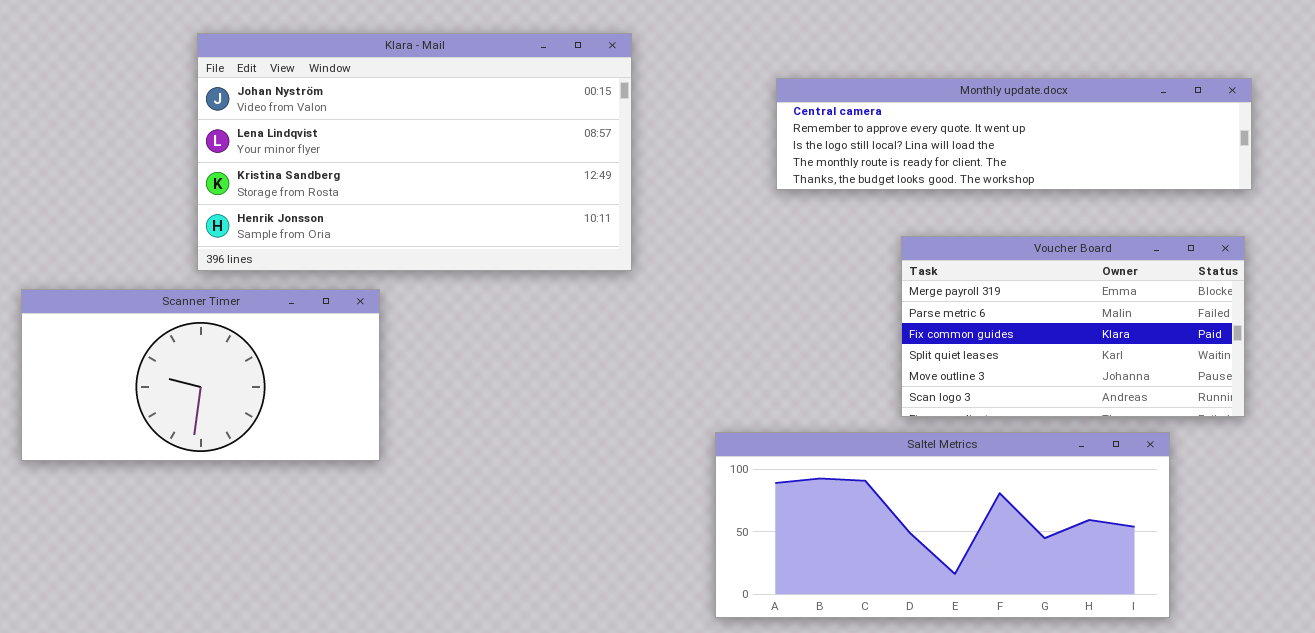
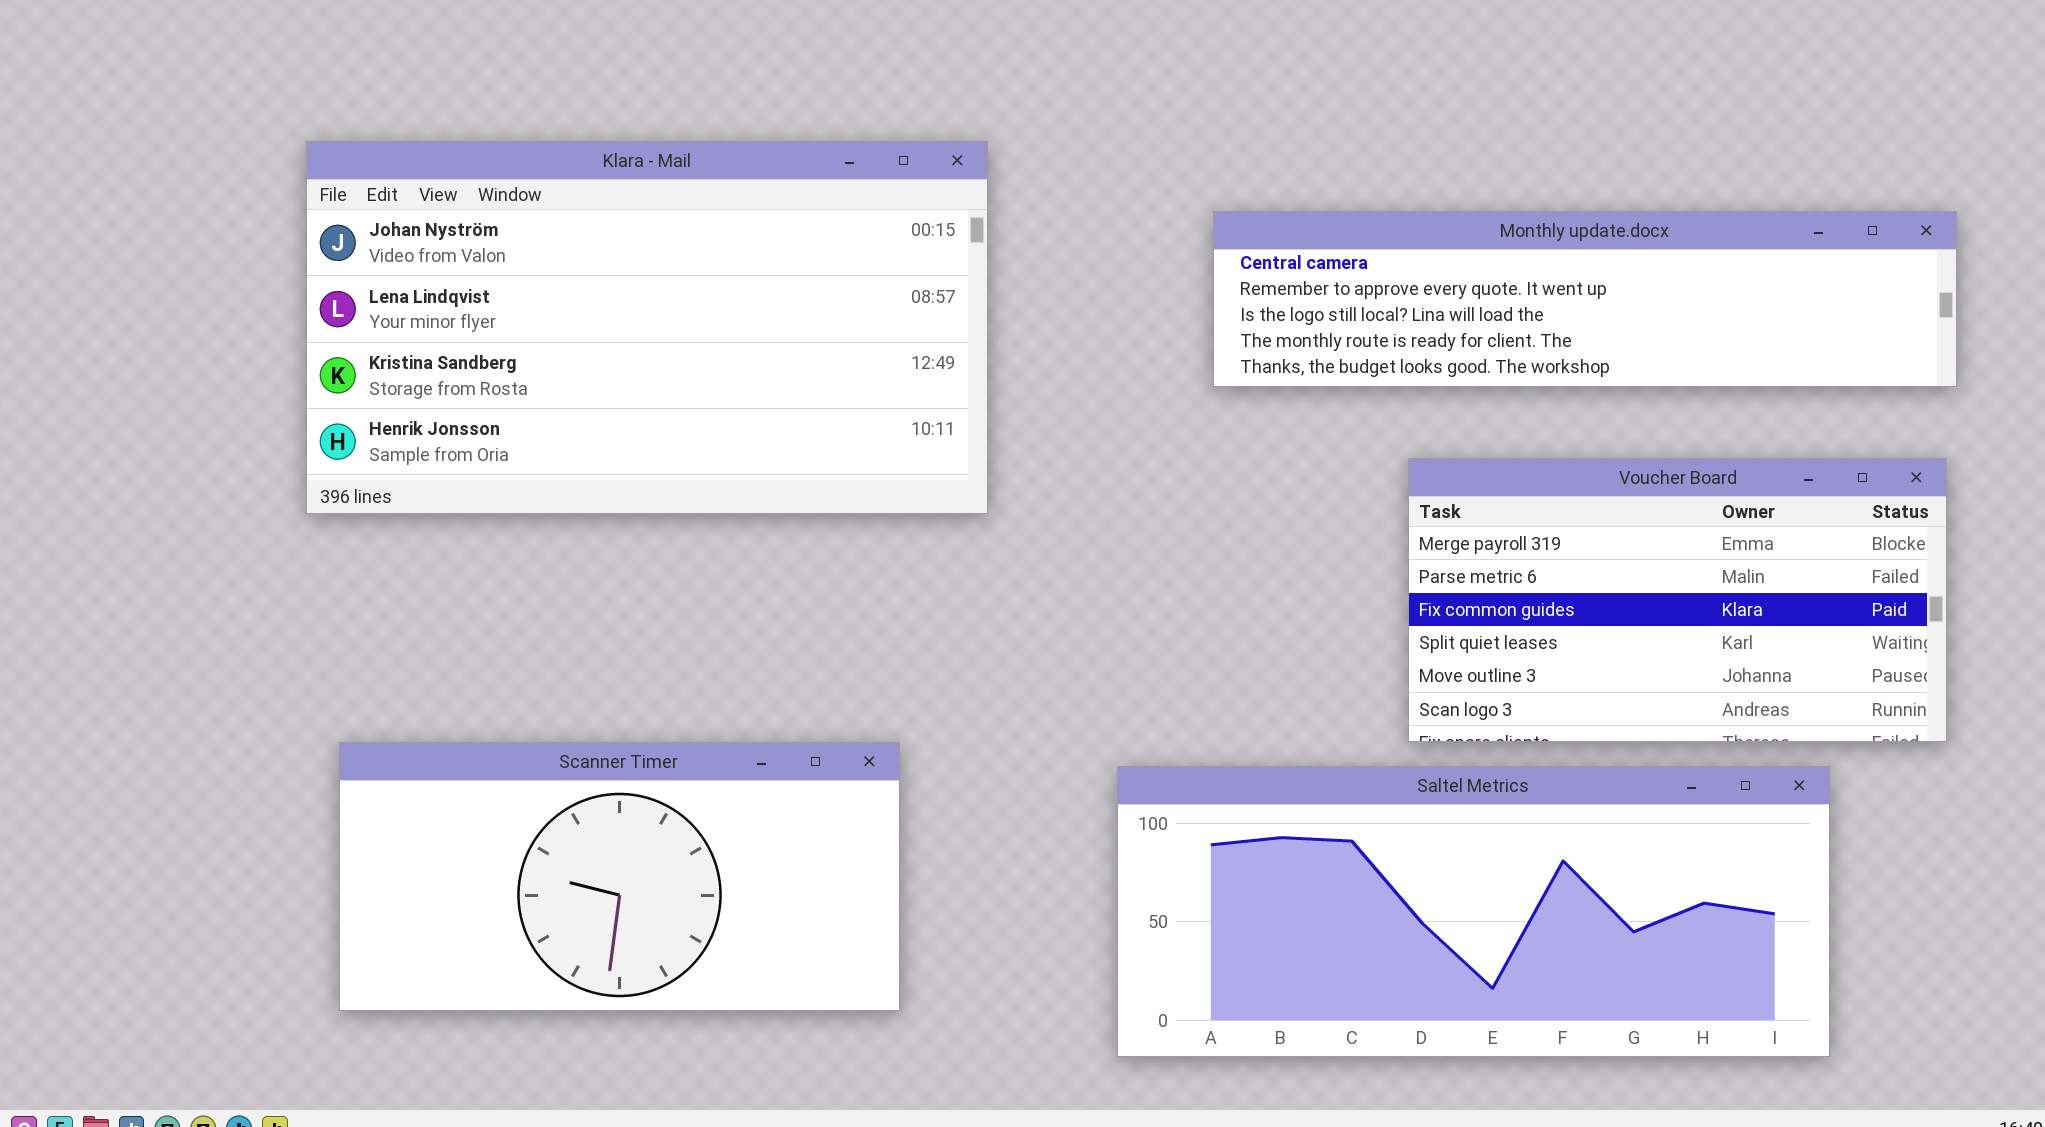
Scanner Timer: [21,289,380,461] -> [339,742,900,1011], moved

